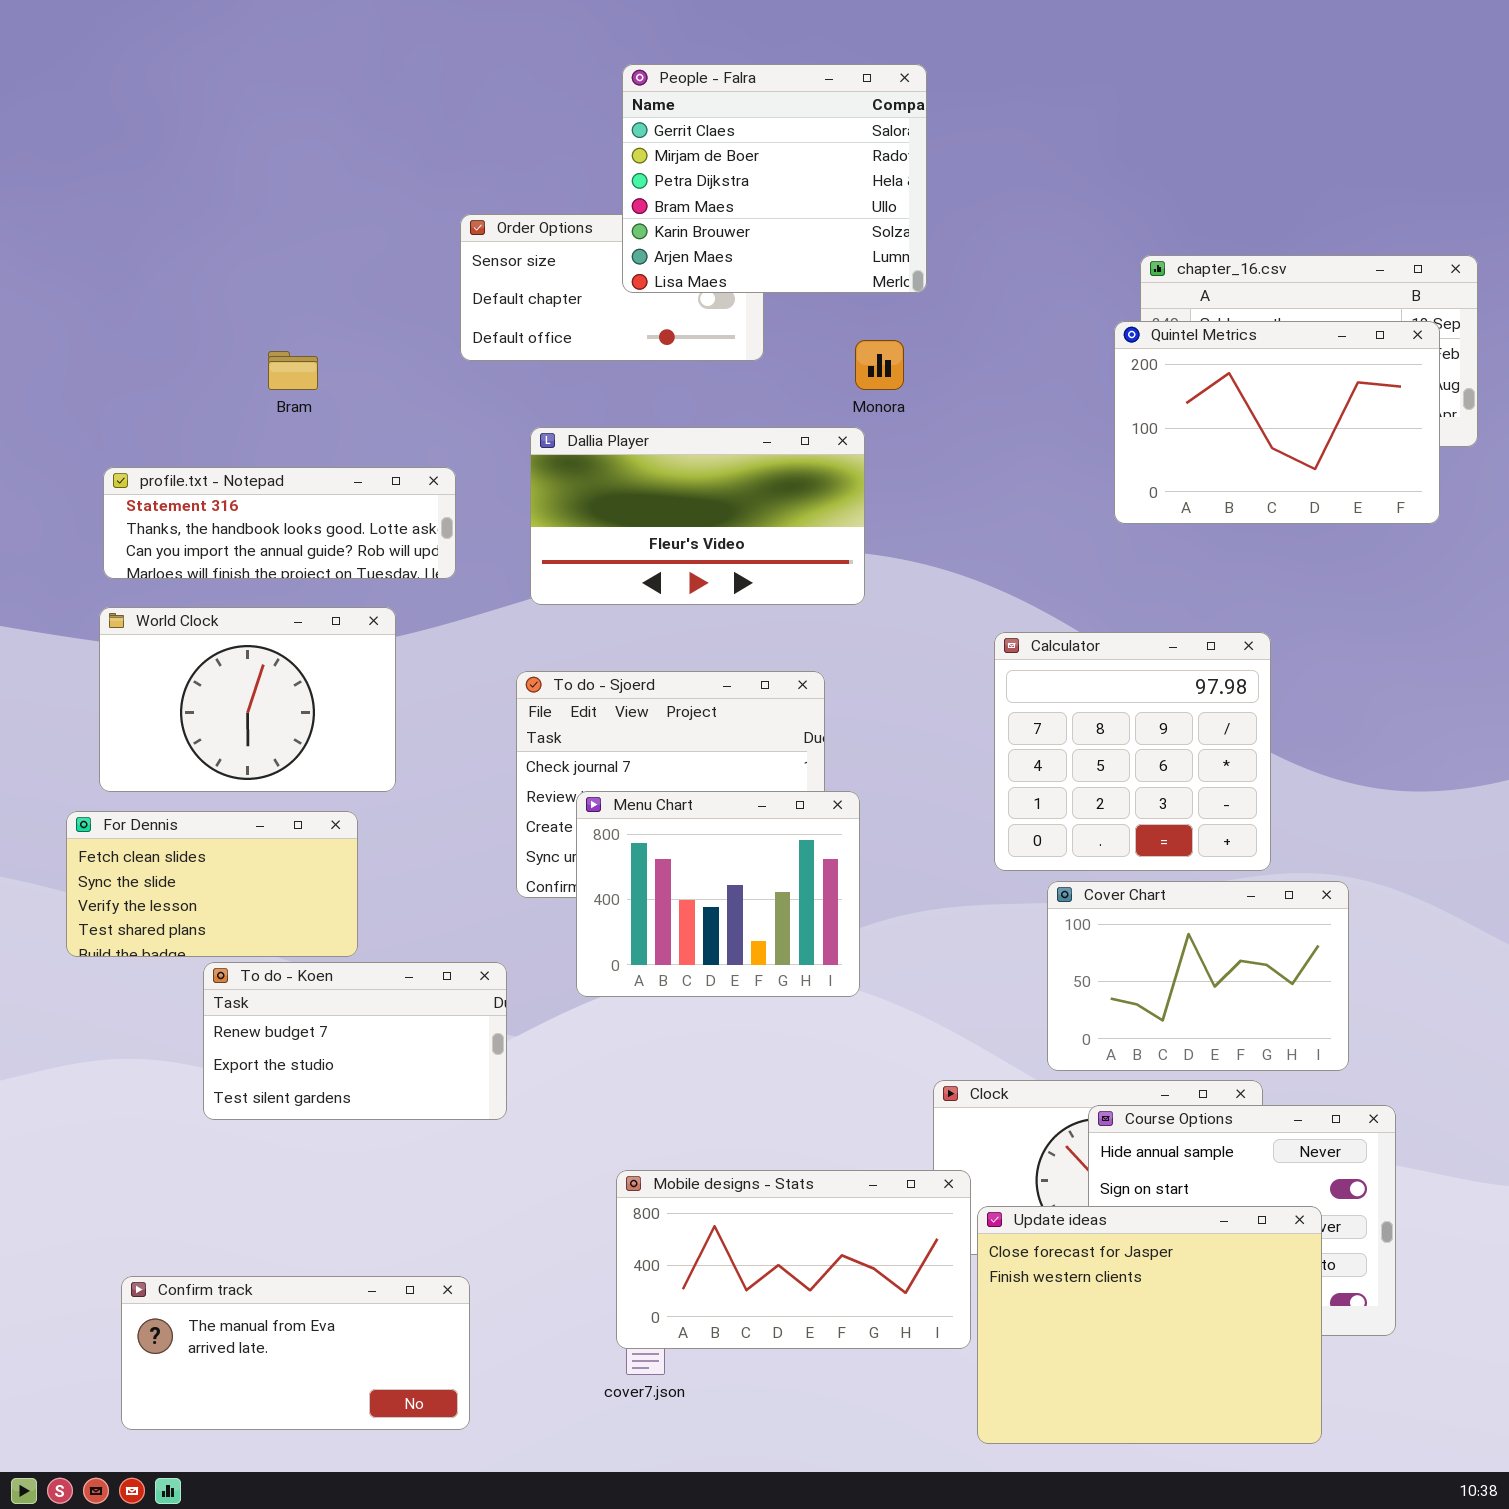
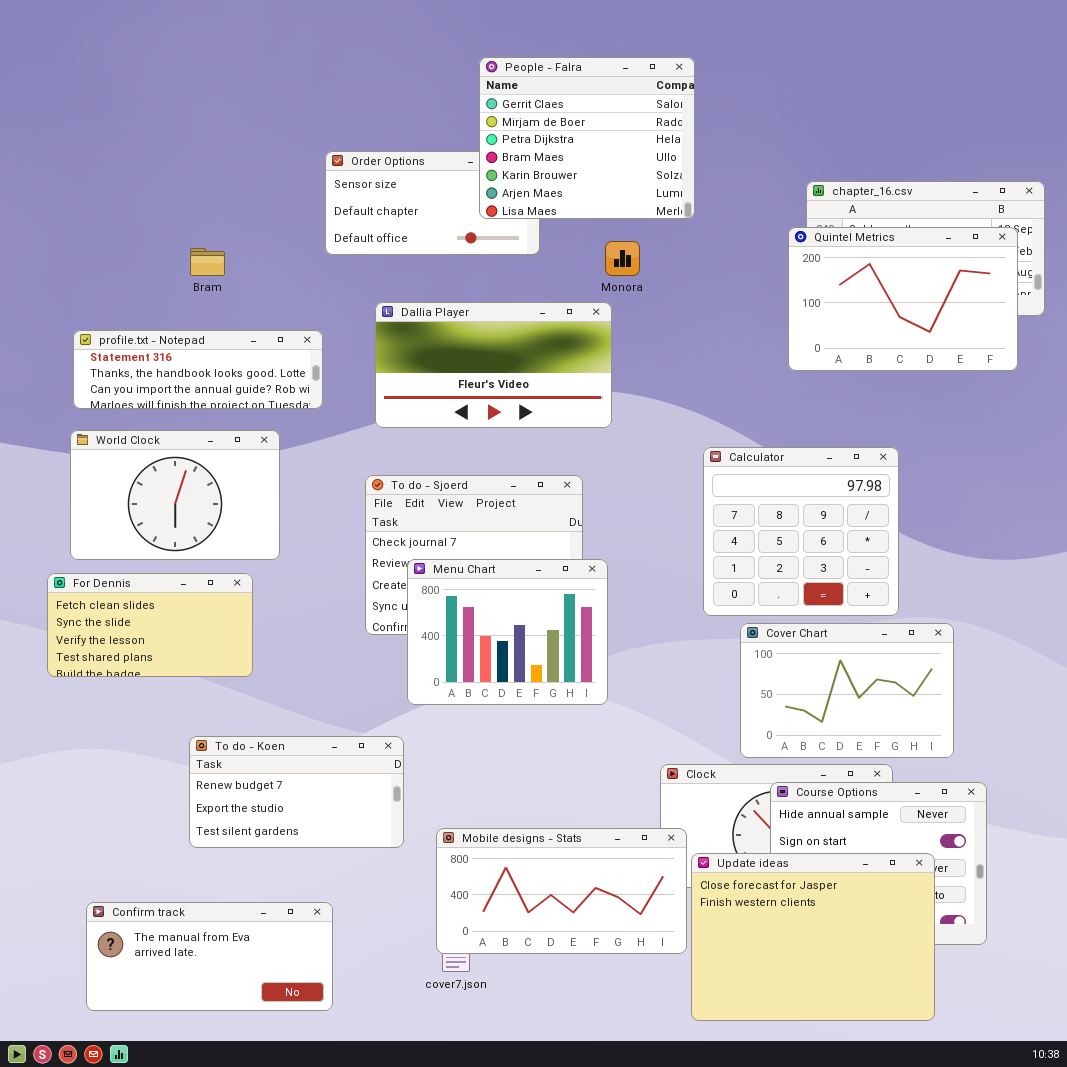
People - Falra: [622,64,927,293] -> [479,57,695,219], moved
To do - Koen: [203,962,507,1120] -> [189,736,404,848], moved

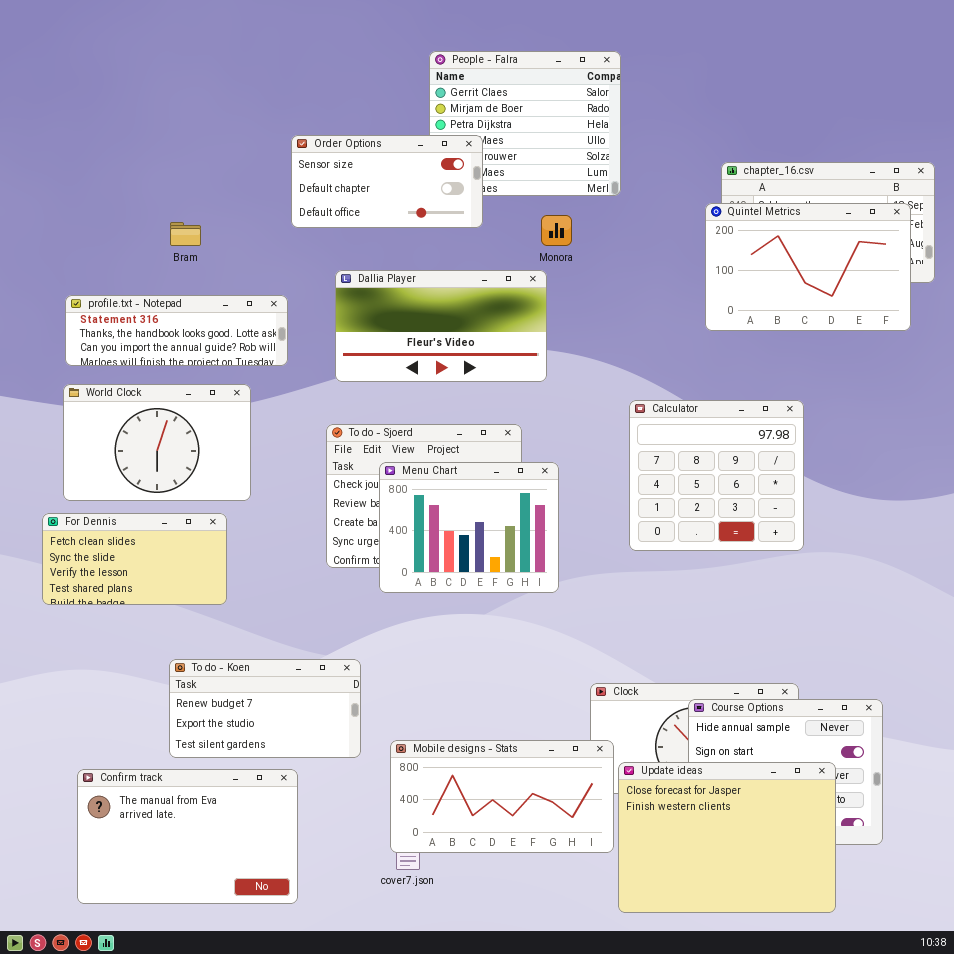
Order Options: [325,151,540,255] -> [291,135,483,228], raised
Menu Chart: [407,559,608,705] -> [379,462,559,593], moved
Cover Chart: [740,623,954,758] -> none, closed
Confirm track: [86,902,333,1011] -> [77,769,298,904], resized

